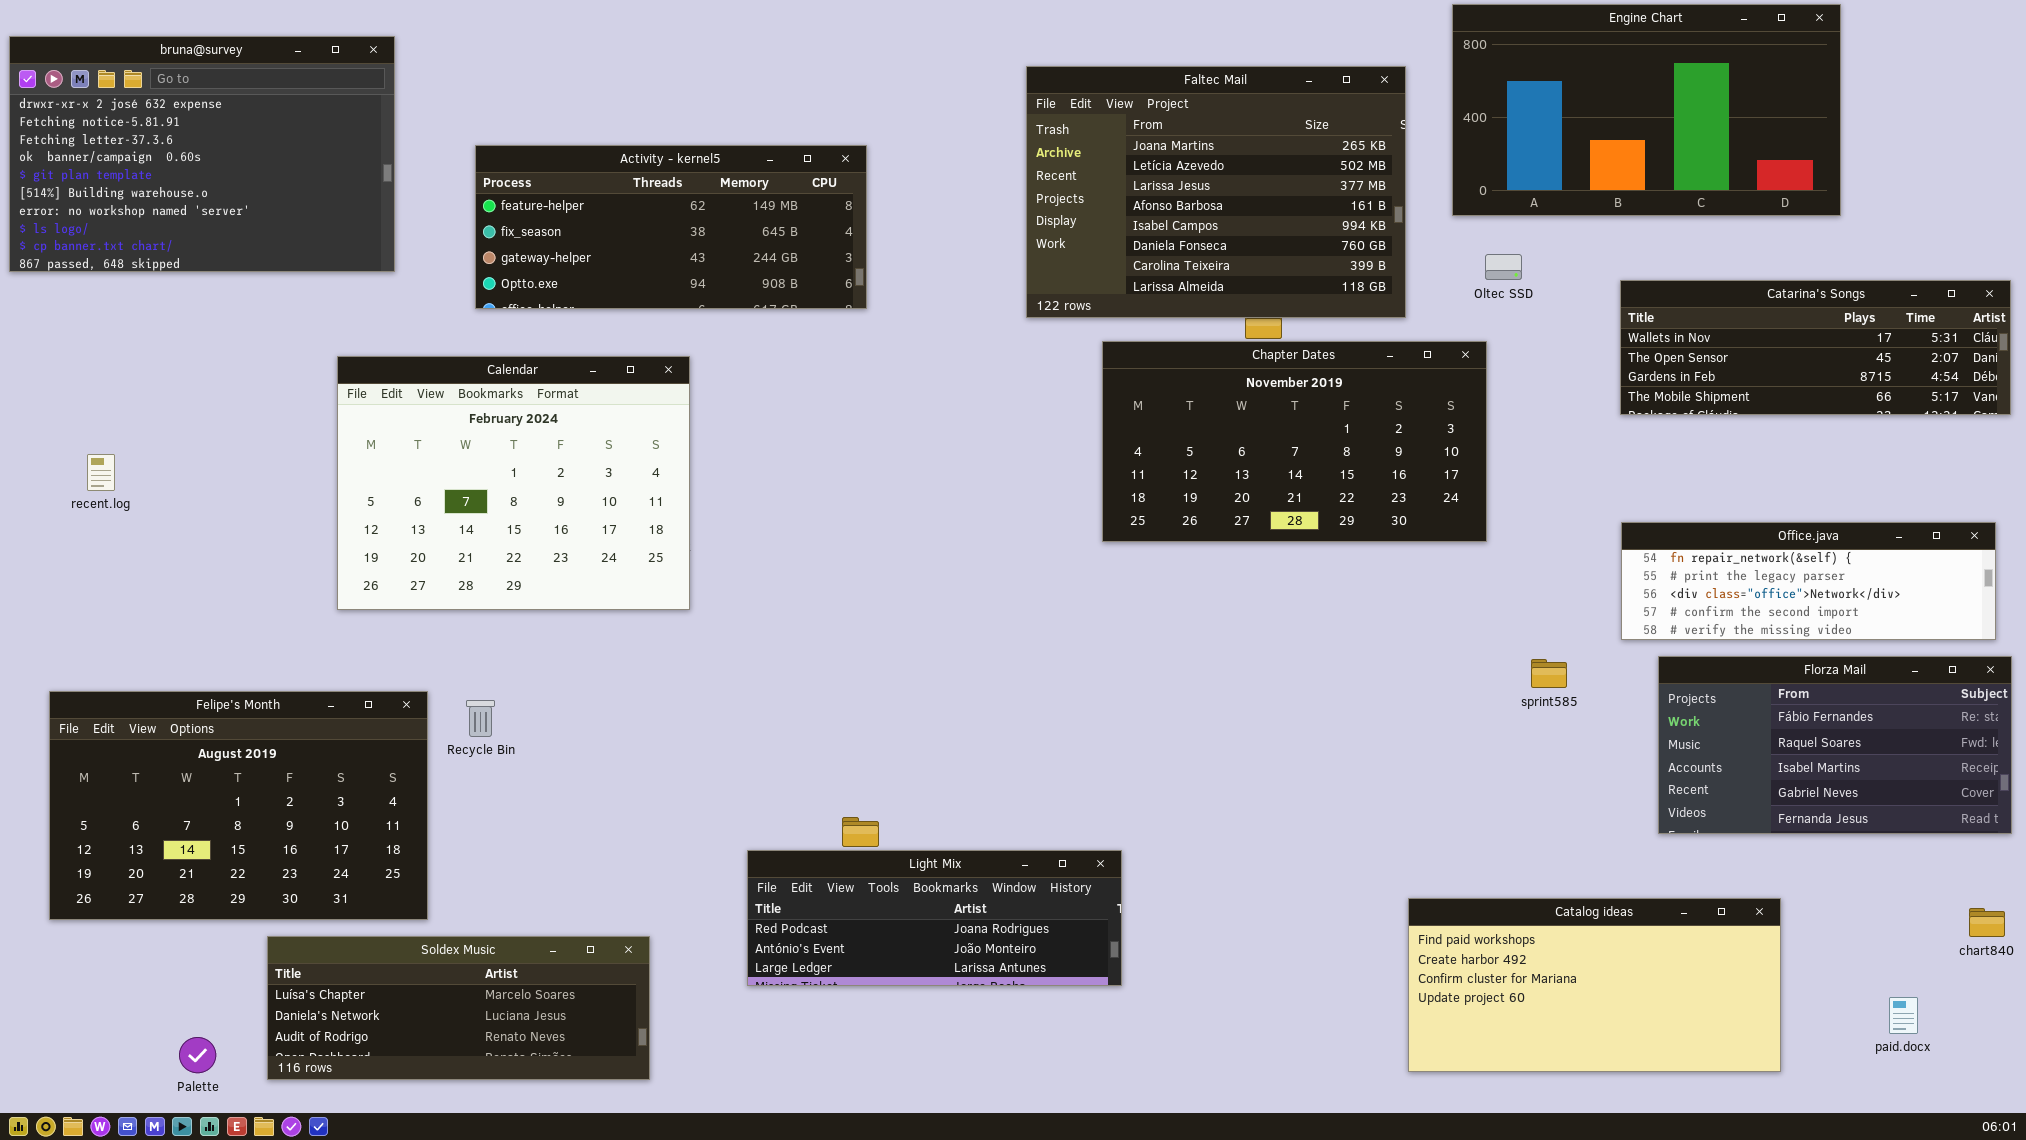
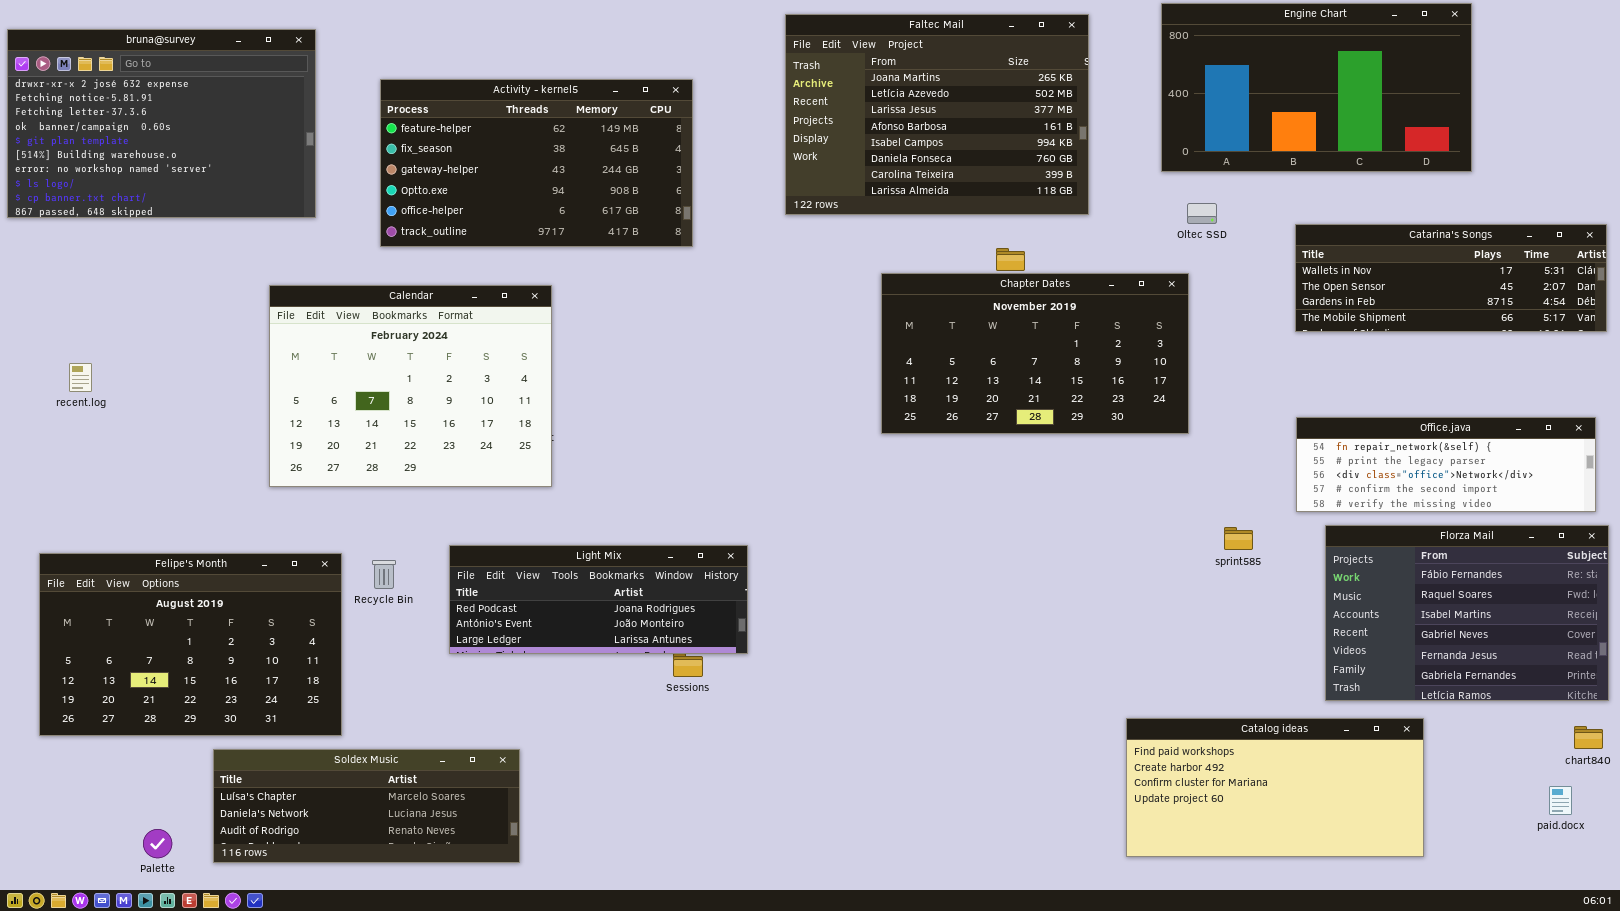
Faltec Mail: [1026,66,1406,318] -> [785,14,1089,215], moved
Activity - kernel5: [475,145,867,309] -> [380,79,693,247], resized
Florza Mail: [1658,656,2012,834] -> [1325,525,1609,701], resized
Light Mix: [747,850,1122,986] -> [449,545,748,654], moved
paid.docx: [1889,997,1918,1034] -> [1549,786,1572,815], moved

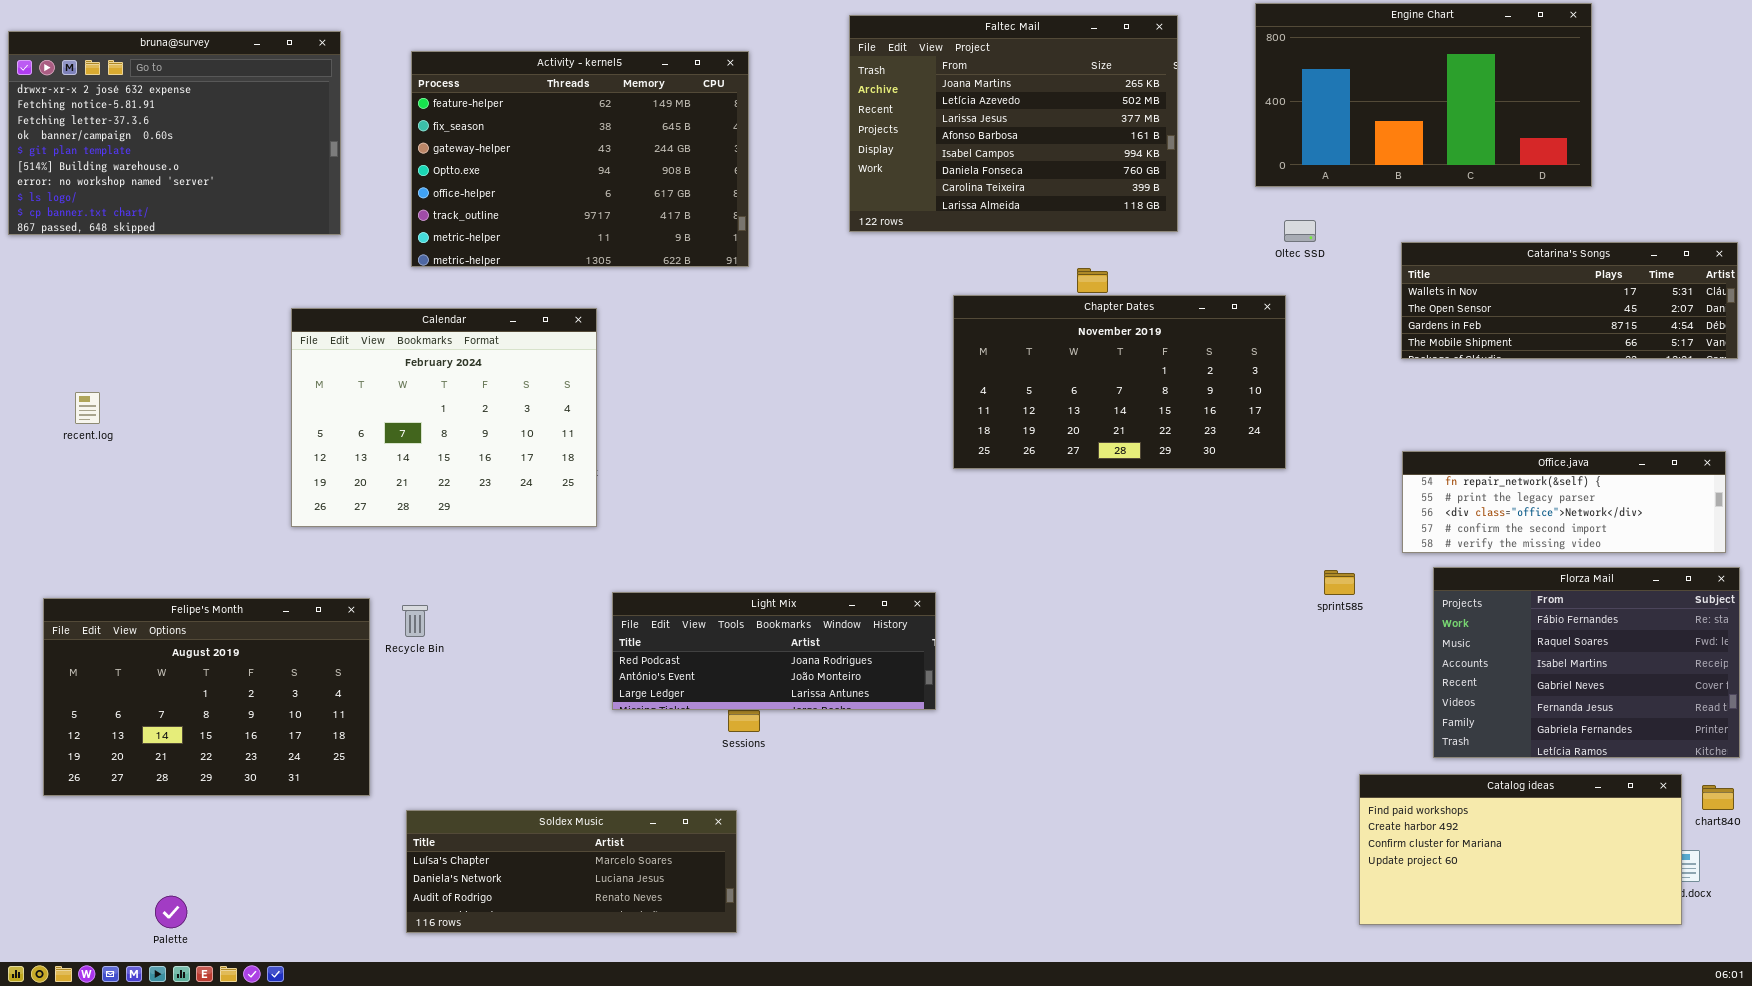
Activity - kernel5: [380,79,693,247] -> [411,51,749,267], resized
Light Mix: [449,545,748,654] -> [612,592,936,710], moved
Catalog ideas: [1126,718,1424,857] -> [1359,774,1682,925], moved
Soldex Music: [213,749,520,863] -> [406,810,737,933], moved

